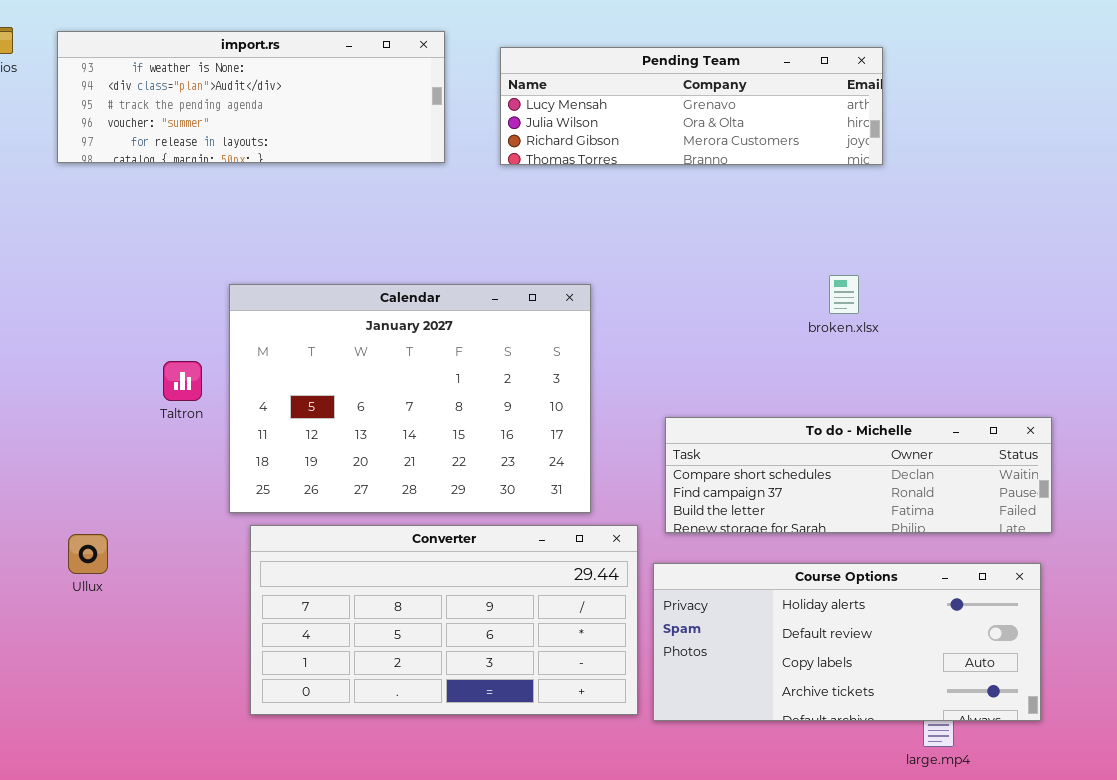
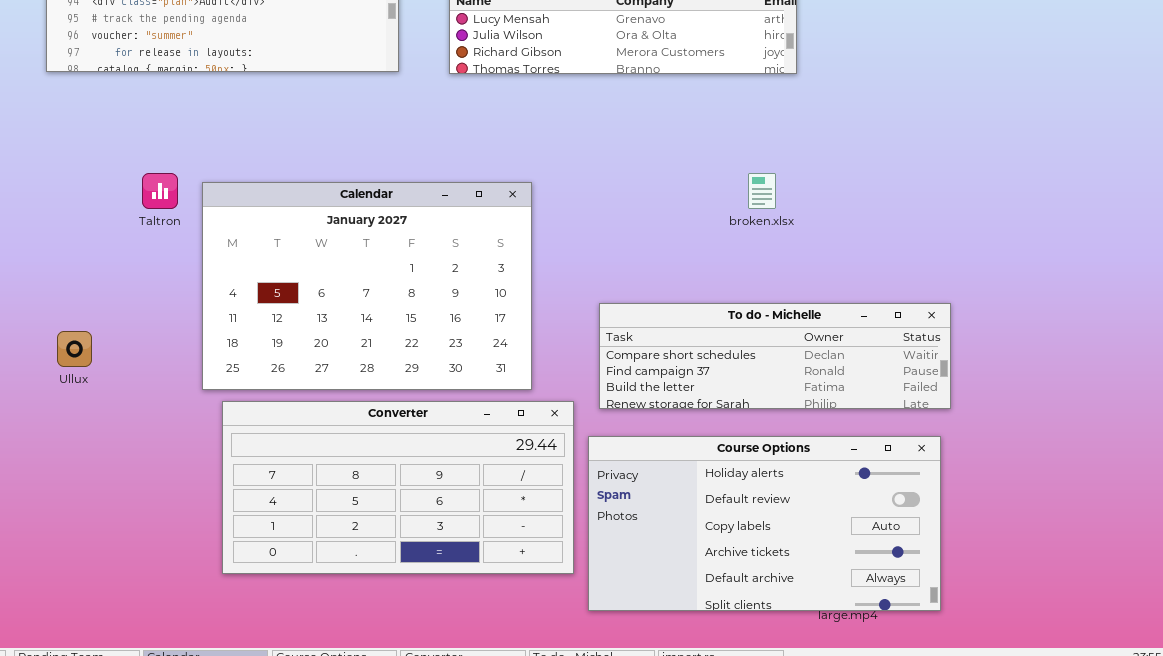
Taltron: [163,361,202,401] -> [142,173,178,209], moved
Ullux: [68,534,108,574] -> [57,331,92,367], moved
Course Options: [653,563,1041,721] -> [588,436,941,611], resized

